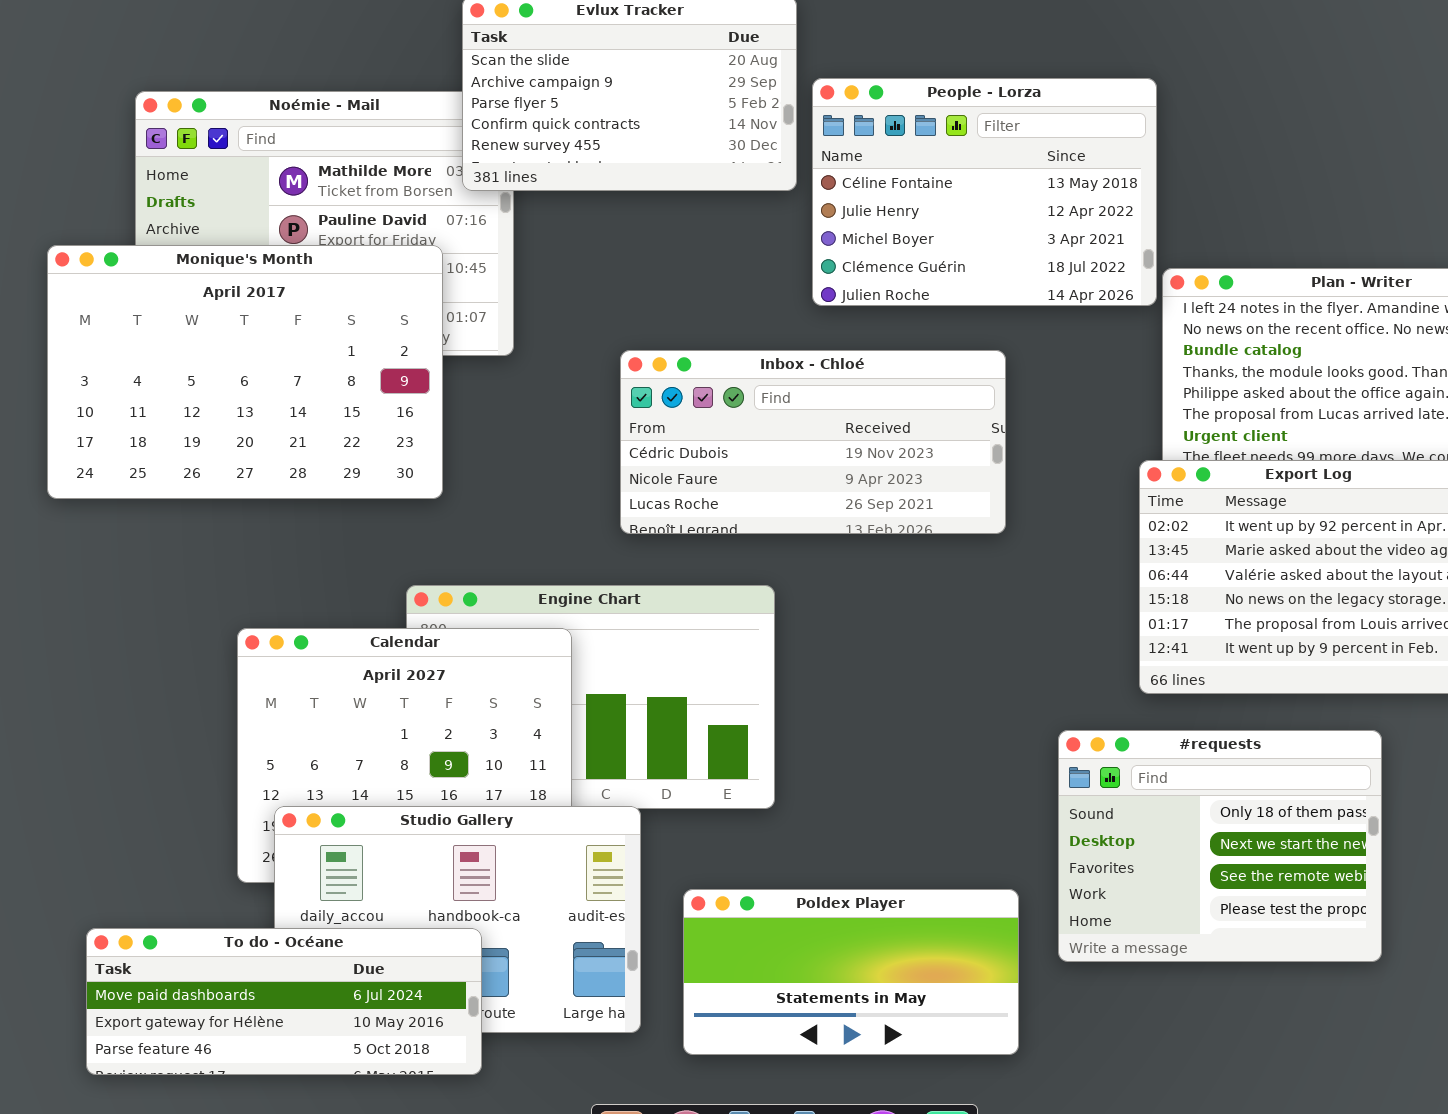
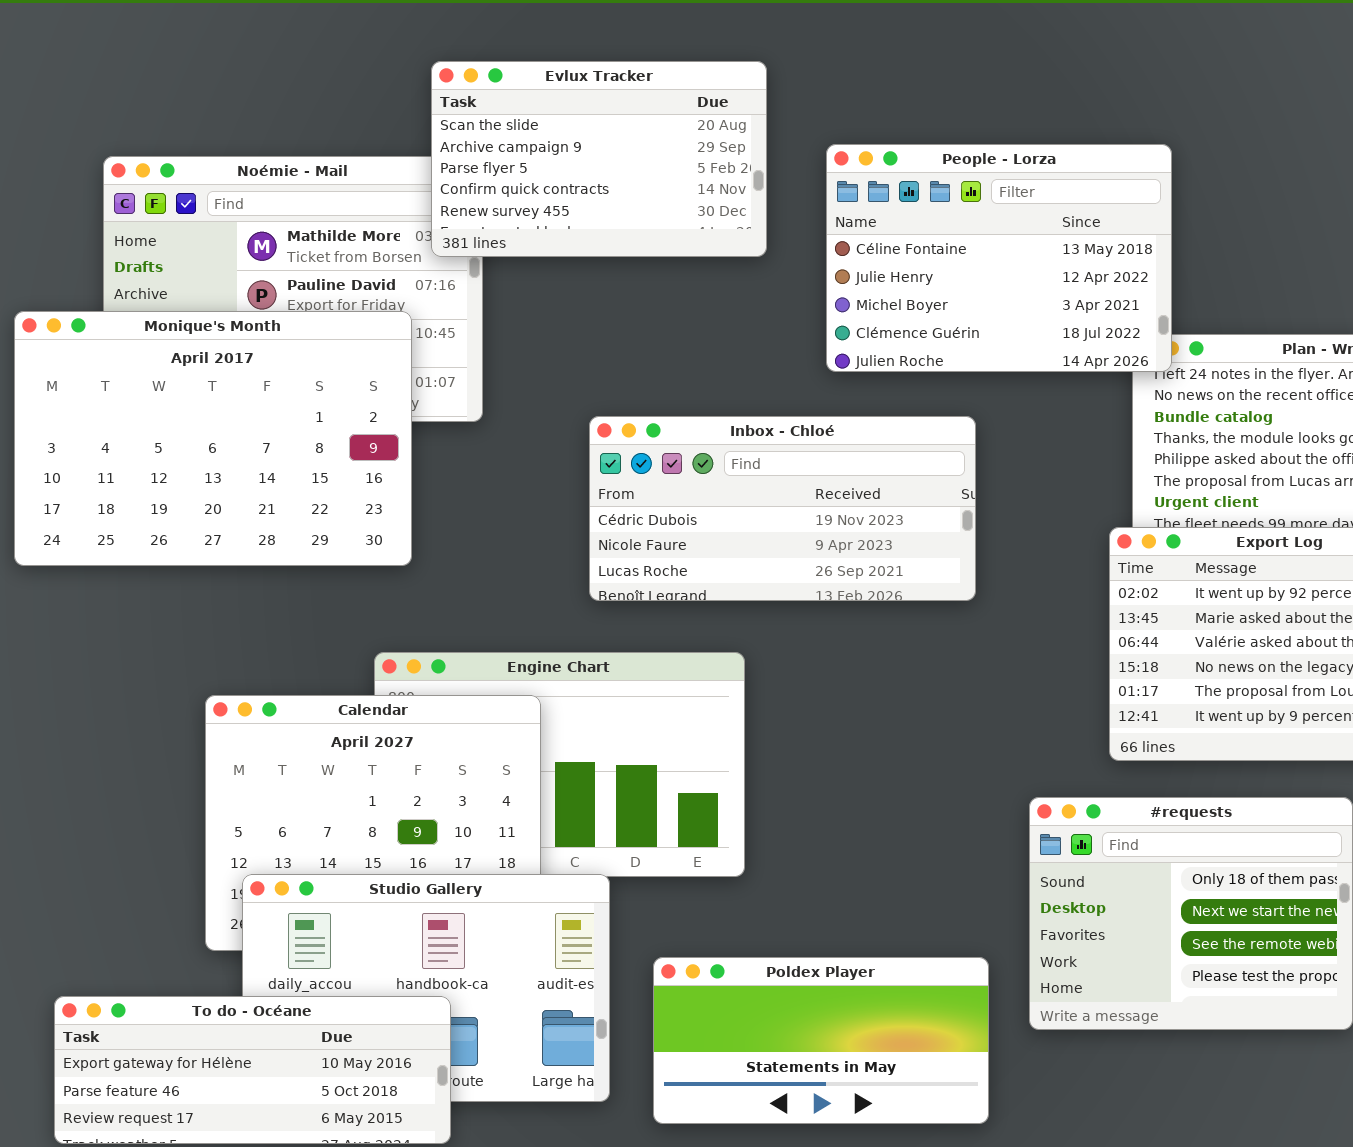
People - Lorza: [812,78,1157,306] -> [826,144,1172,372], moved
To do - Océane: [86,928,482,1075] -> [54,996,451,1144], scrolled down 1 row

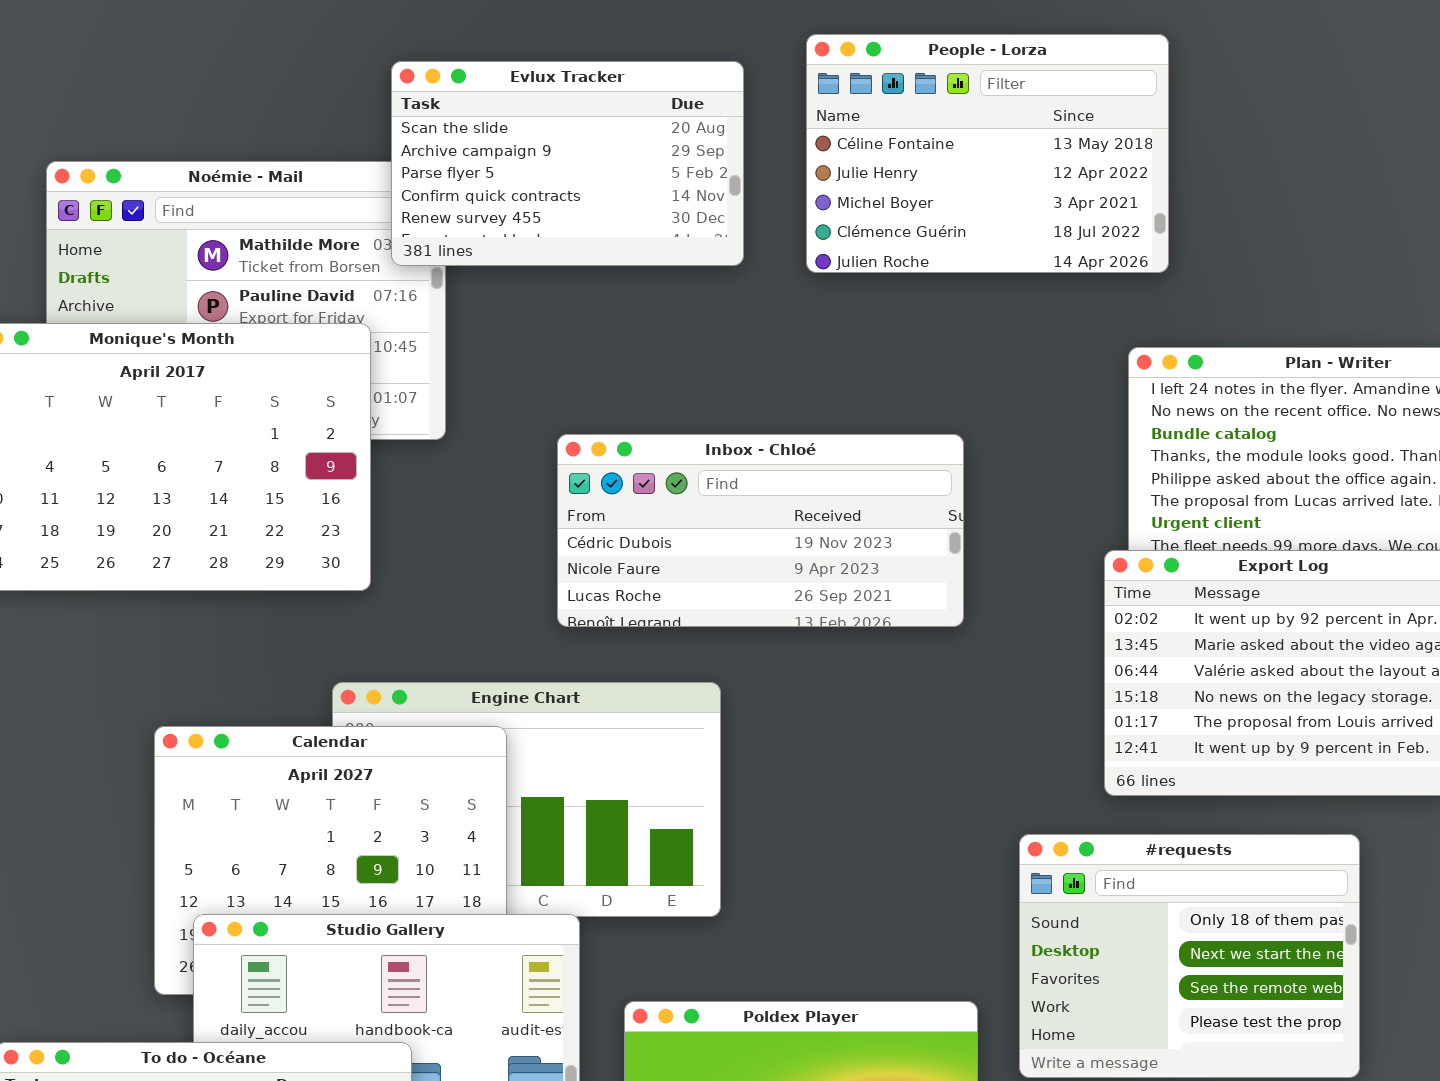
People - Lorza: [826,144,1172,372] -> [806,34,1169,273], moved

